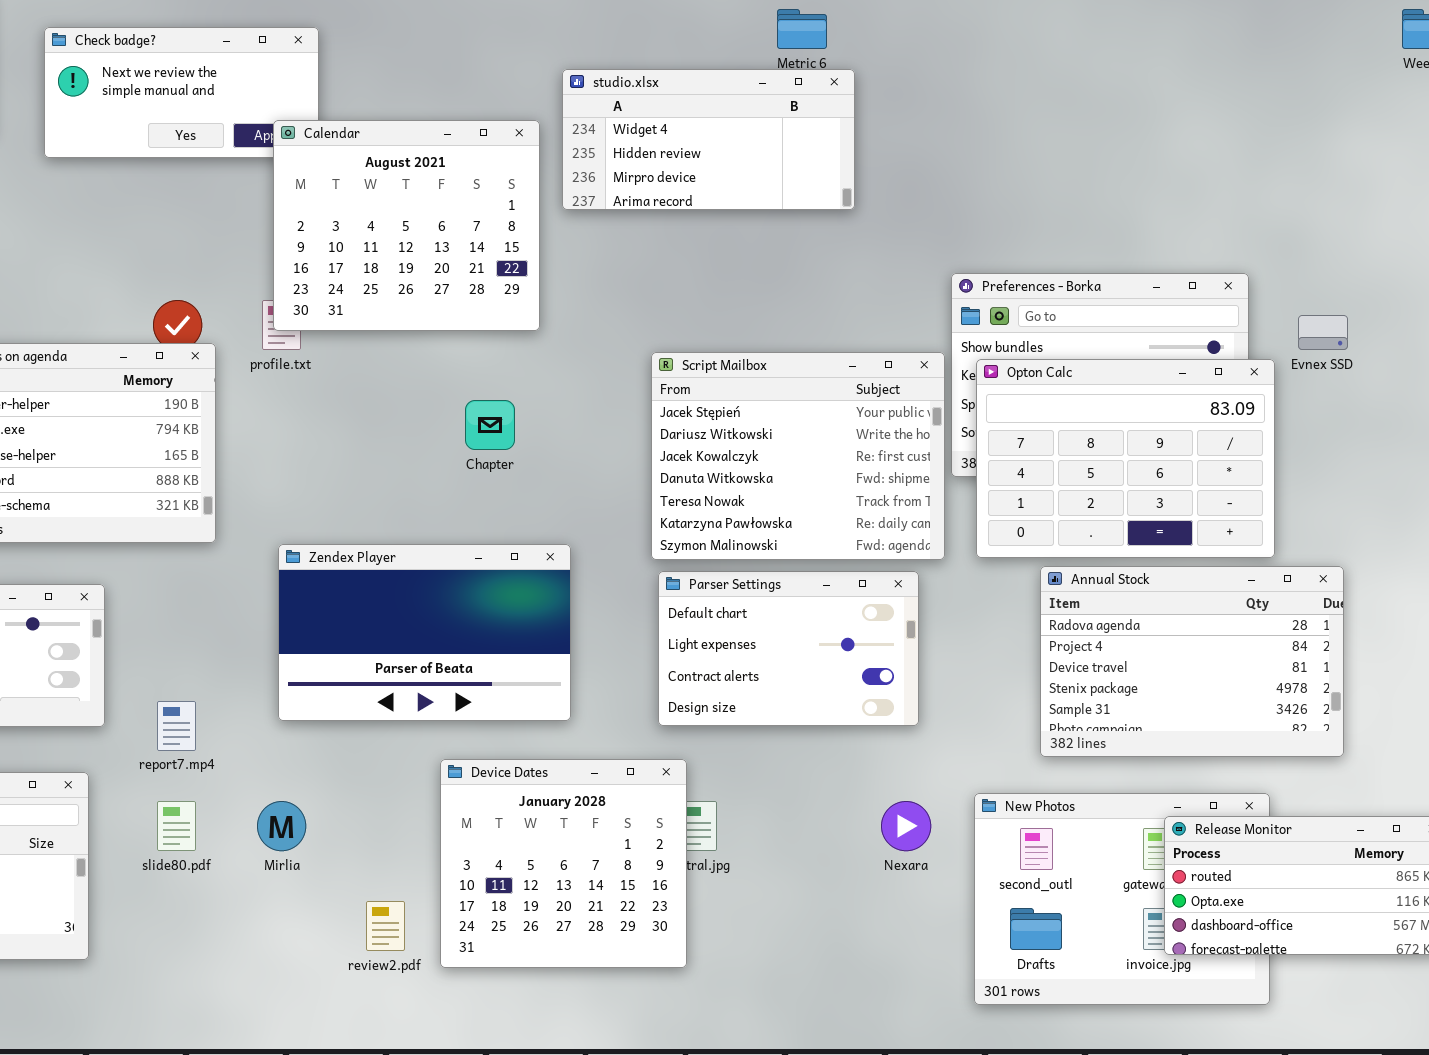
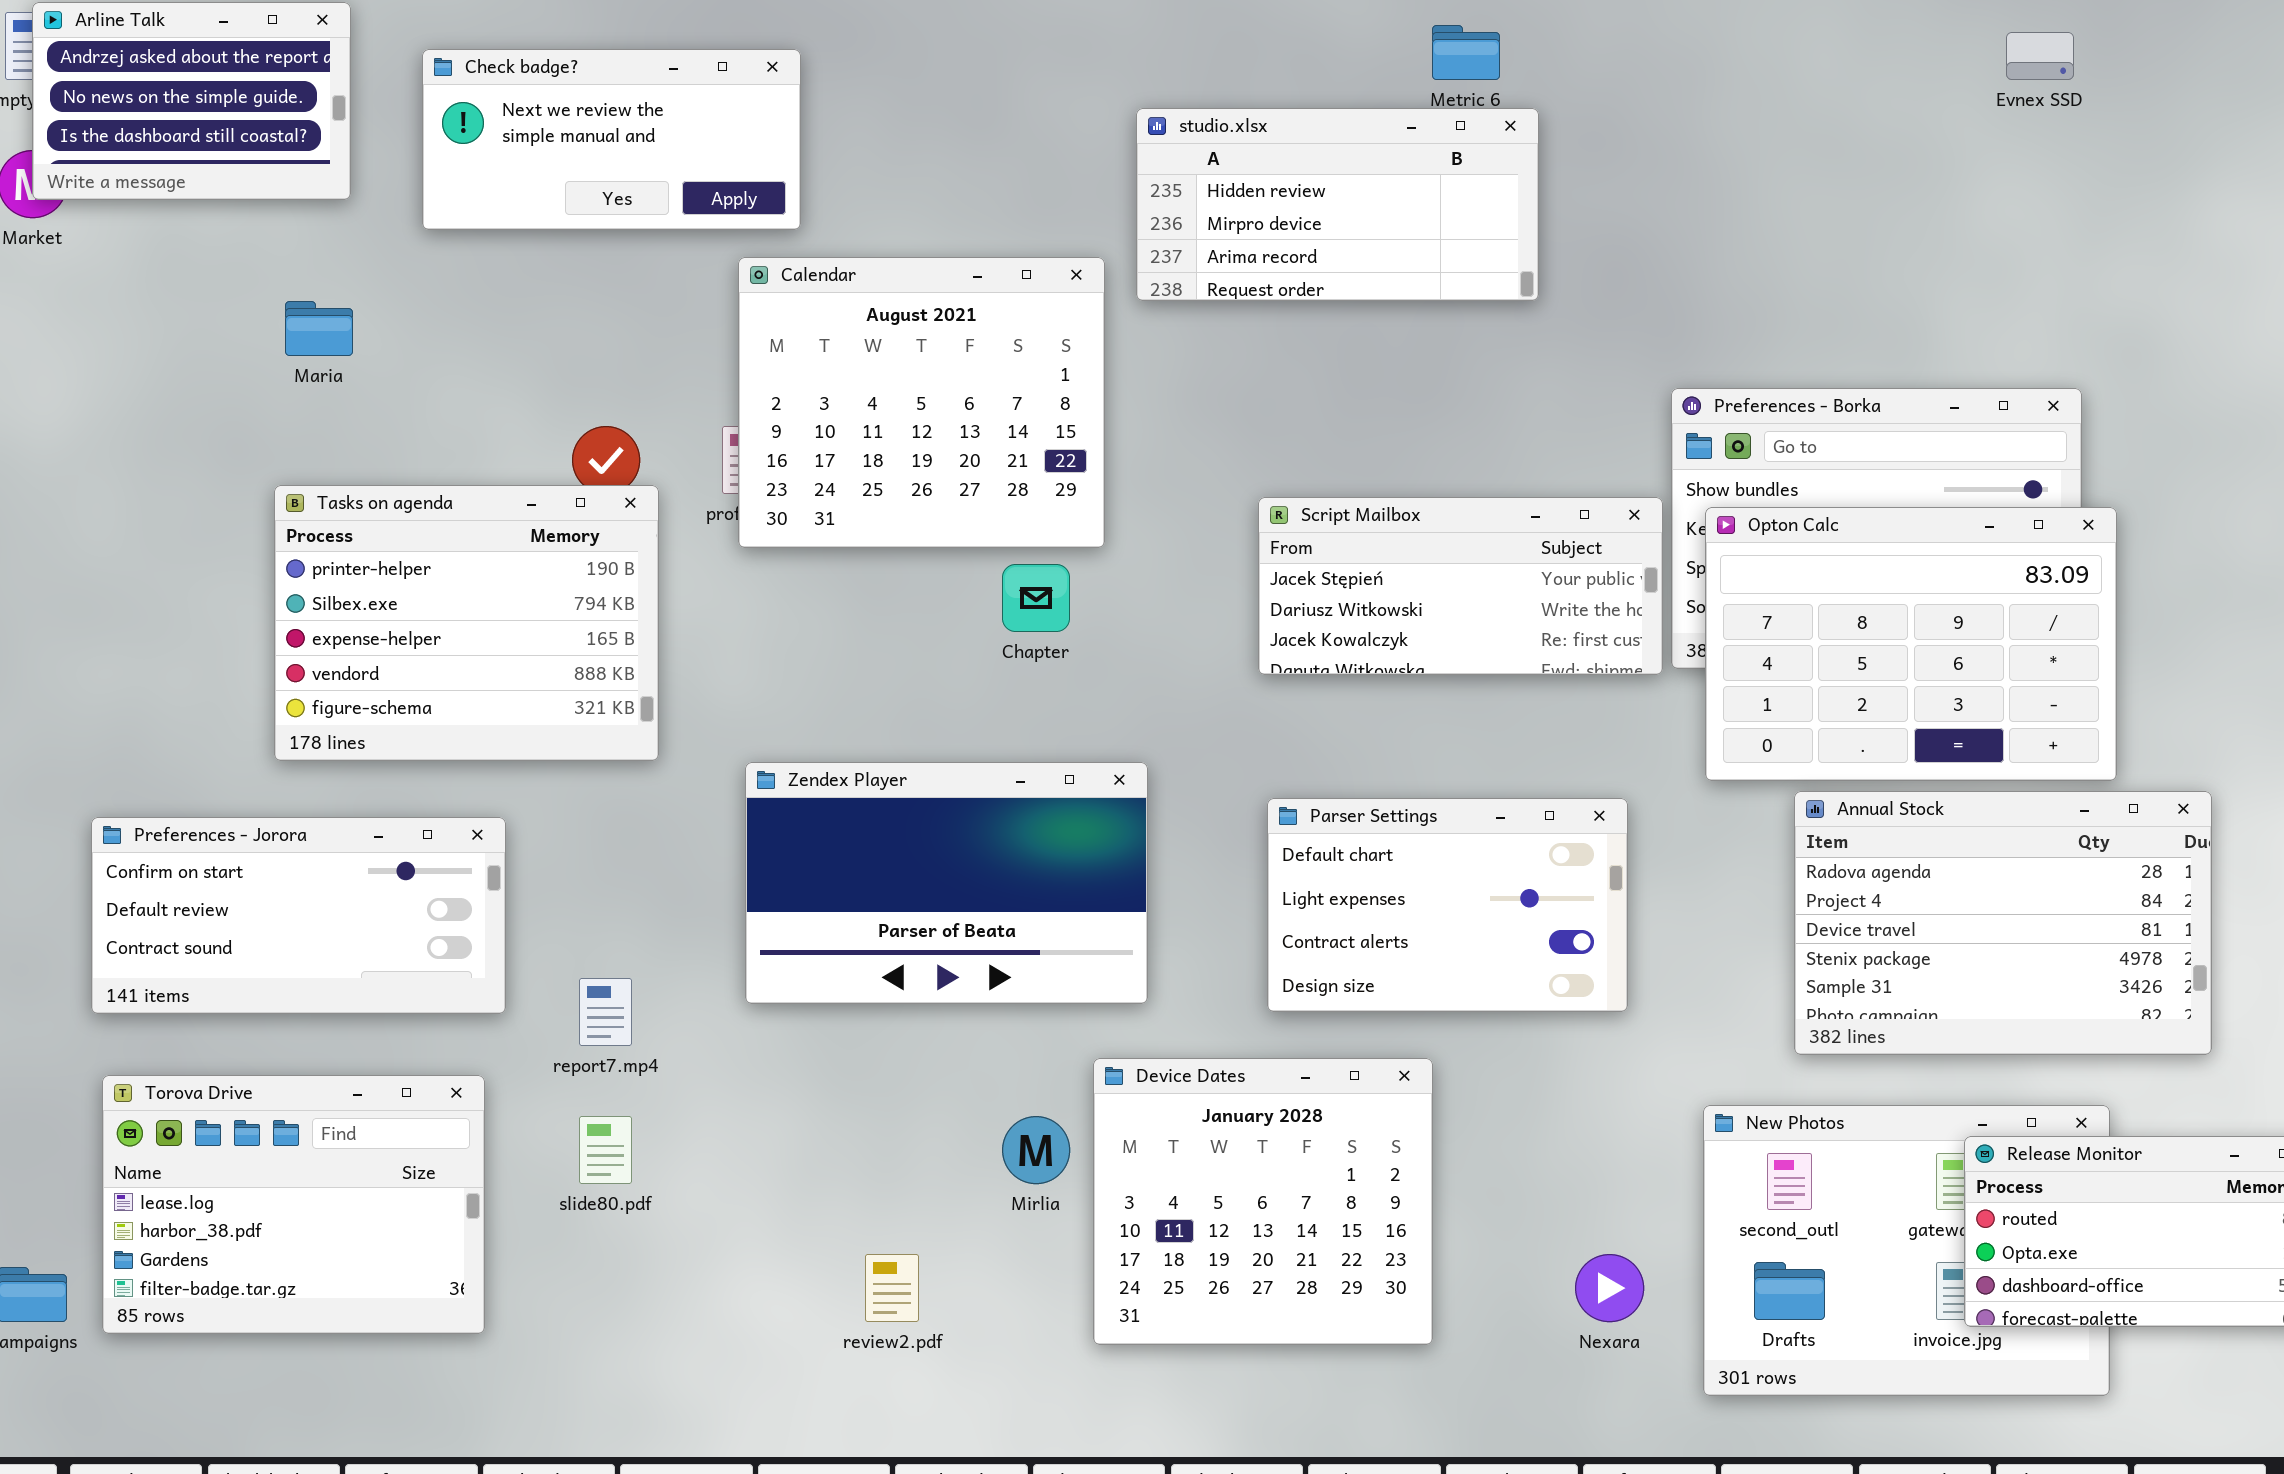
studio.xlsx: [562,69,855,210] -> [1136,108,1539,301], scrolled down 1 row
Calendar: [273,120,540,331] -> [738,257,1105,548], moved
Evnex SSD: [1298,315,1348,350] -> [2006,32,2074,80], moved
Script Mailbox: [651,352,945,560] -> [1258,497,1663,675], resized
Device Dates: [440,759,687,968] -> [1093,1058,1433,1345], moved
Mirlia: [257,801,306,851] -> [1002,1116,1070,1184], moved
Nexara: [881,801,931,851] -> [1575,1254,1644,1322], moved

